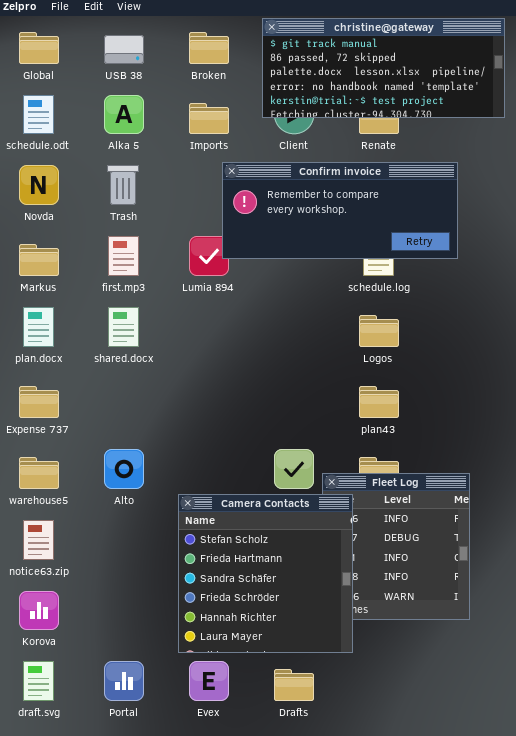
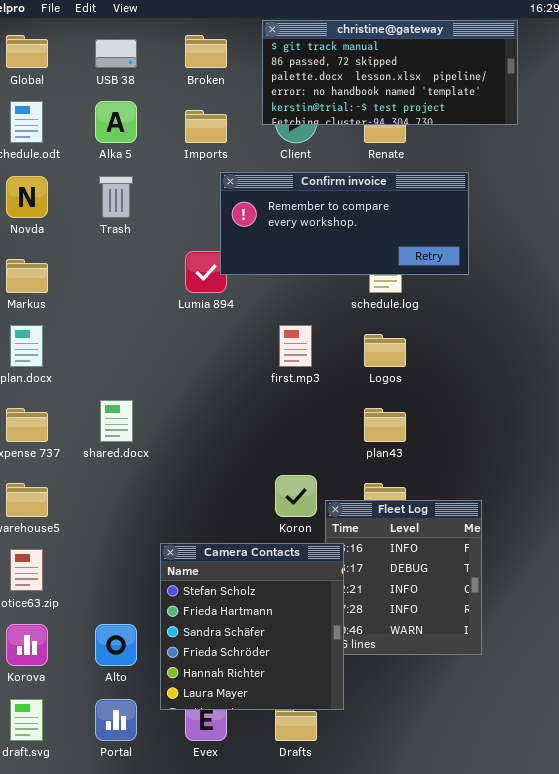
first.mp3: [108,236,139,276] -> [279,325,312,367], moved
shared.docx: [108,307,139,347] -> [100,400,133,442], moved
Alto: [104,449,144,489] -> [95,624,137,666], moved
Camera Contacts: [178,494,353,653] -> [160,543,344,710], moved

